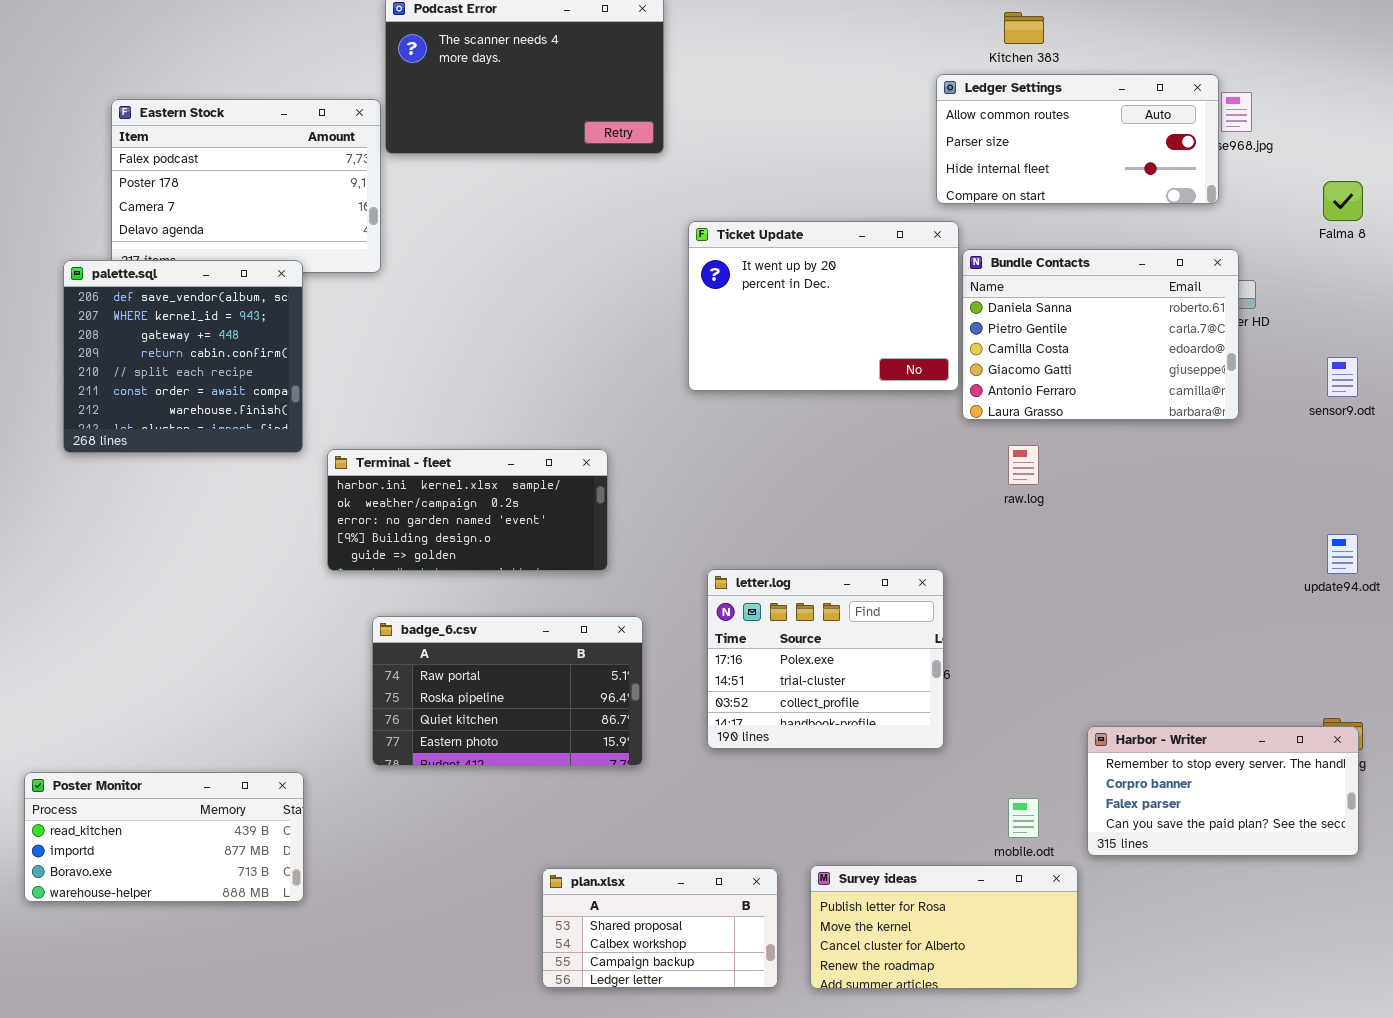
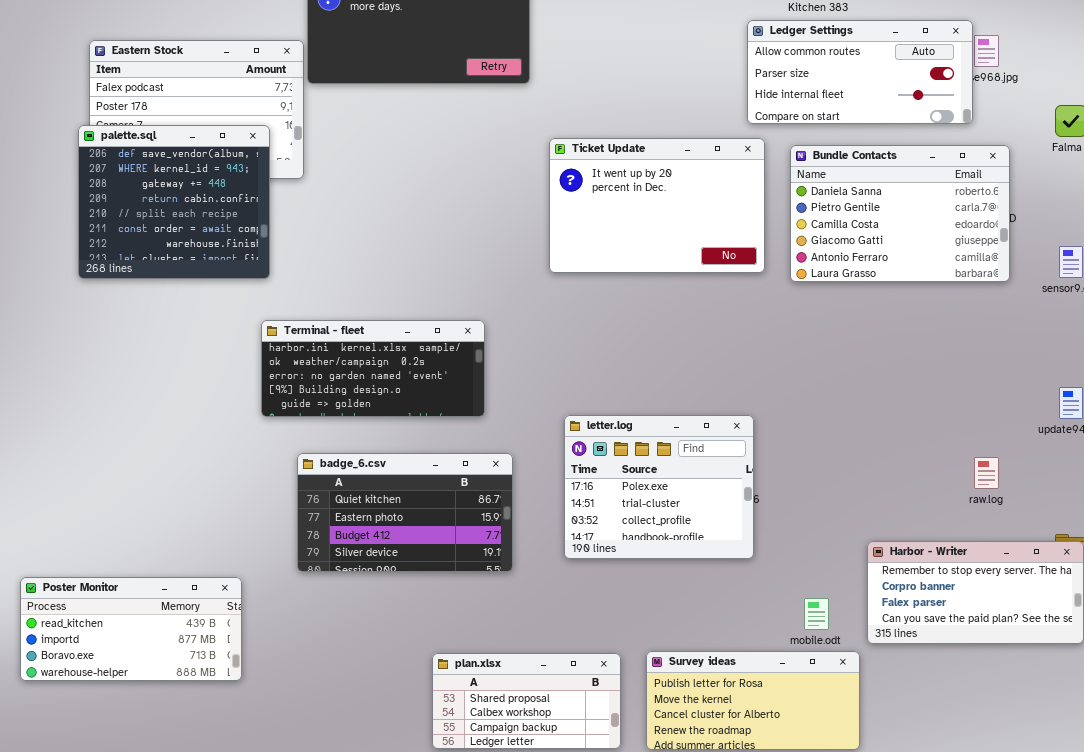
Bundle Contacts: [962,249,1239,420] -> [790,145,1010,282], moved
palette.sql: [63,260,303,453] -> [78,125,270,279], moved
raw.log: [1008,445,1039,485] -> [974,457,999,489], moved
badge_6.csv: [372,616,643,766] -> [297,453,513,572], scrolled down 2 rows

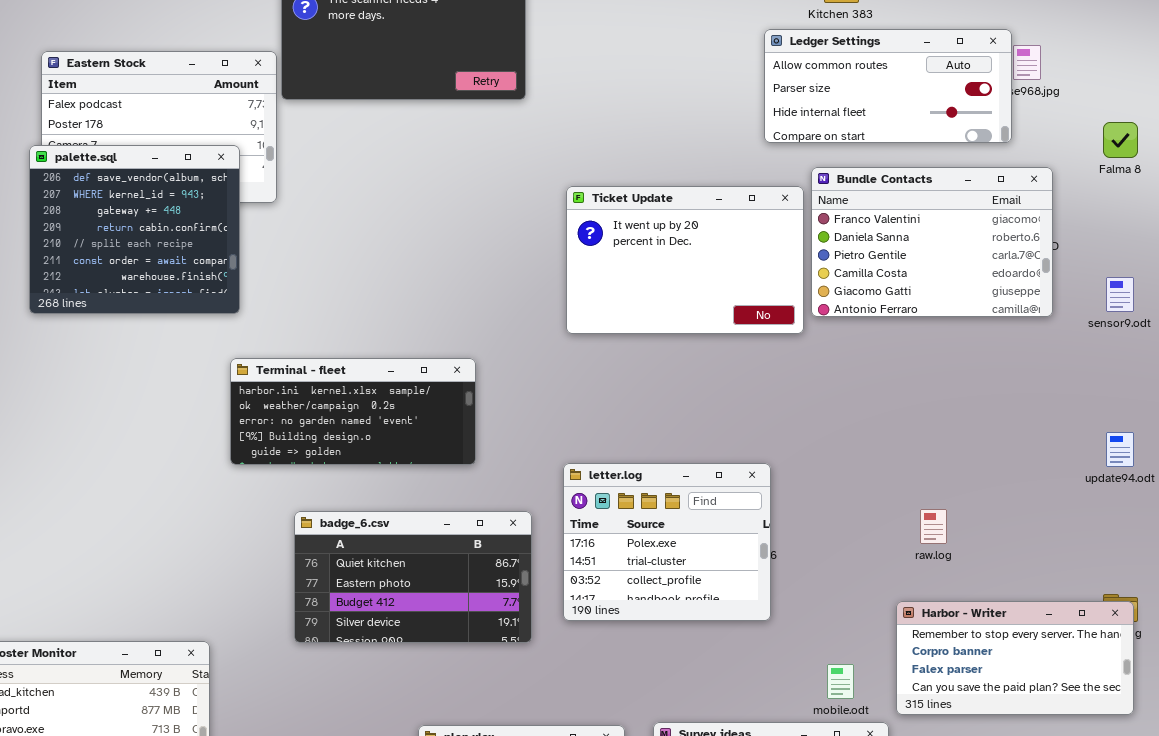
Ticket Update: [549,138,765,273] -> [566,186,804,334], moved
Bundle Contacts: [790,145,1010,282] -> [811,167,1053,317], scrolled up 1 row
badge_6.csv: [297,453,513,572] -> [294,511,532,643], moved
raw.log: [974,457,999,489] -> [920,509,947,544], moved

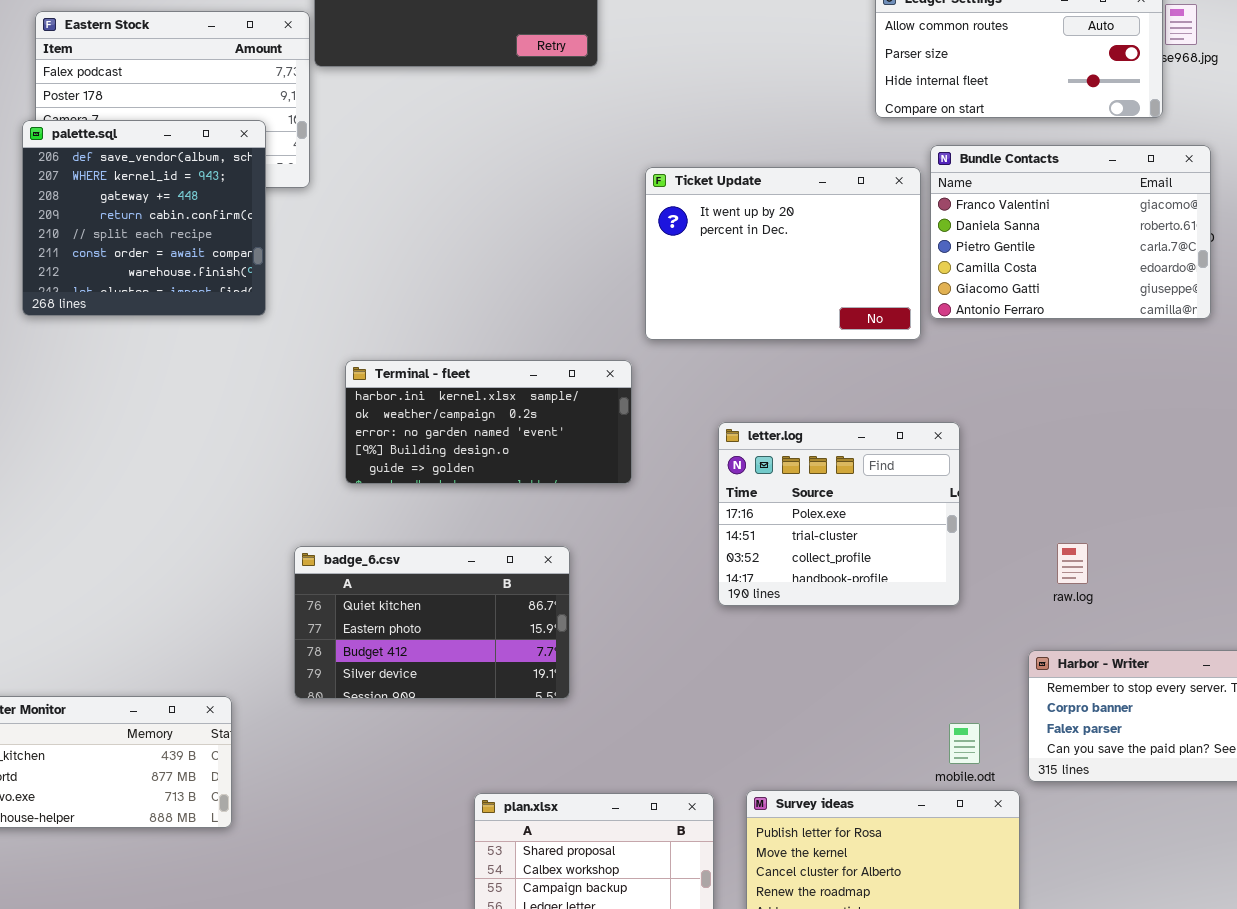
Terminal - fleet: [230,358,476,465] -> [345,360,632,484], moved
letter.log: [563,463,771,621] -> [718,422,960,606], moved
badge_6.csv: [294,511,532,643] -> [294,546,570,699], moved

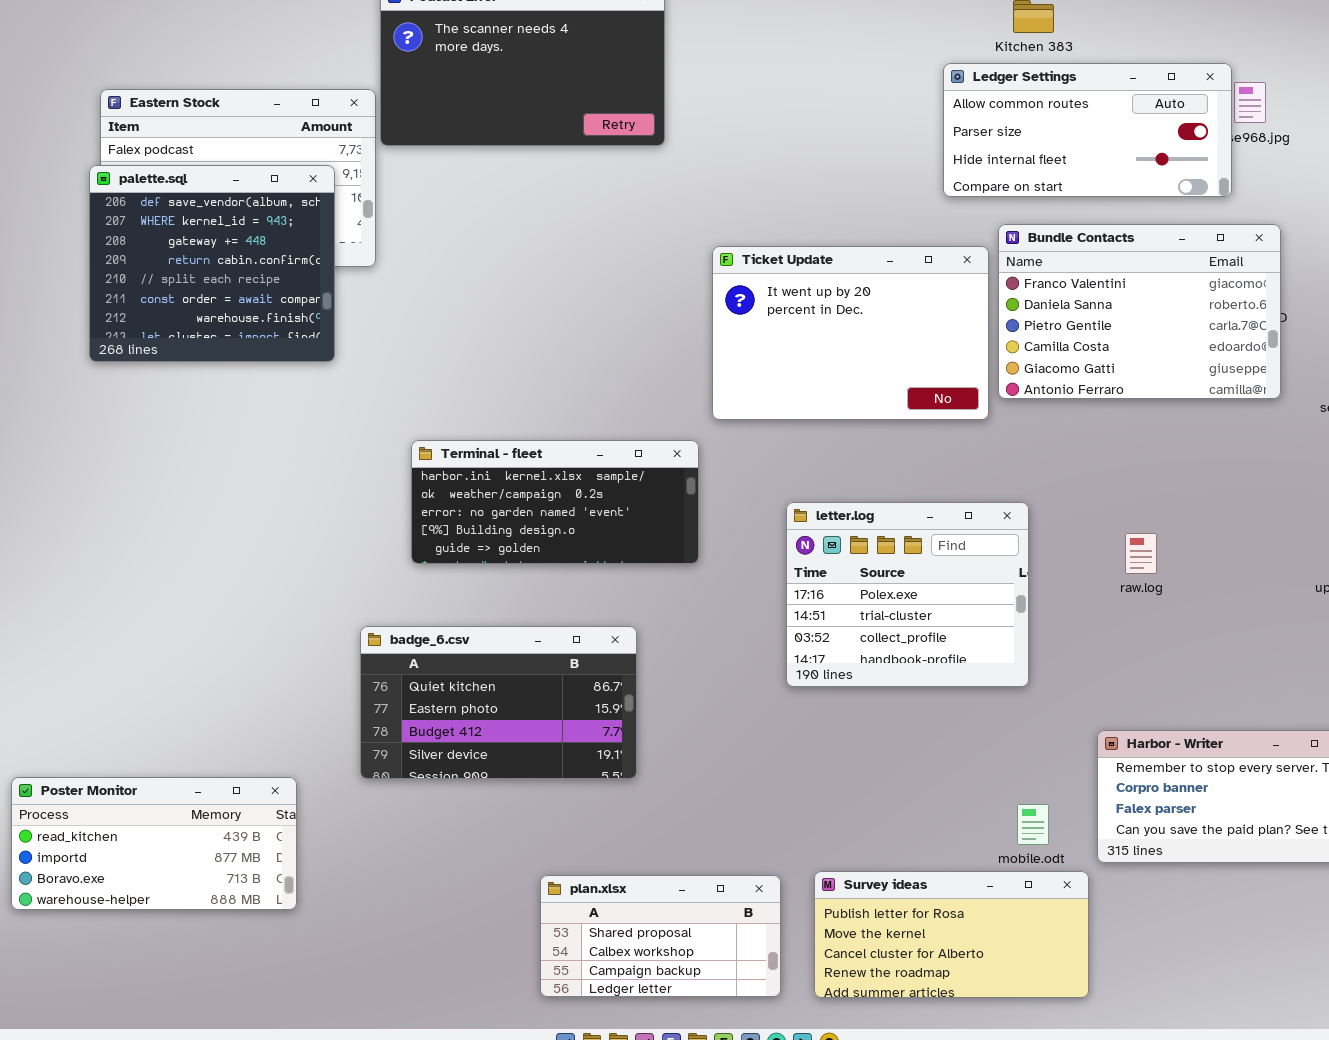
palette.sql: [22,120,266,316] -> [89,165,335,362], moved
raw.log: [1057,543,1088,584] -> [1125,533,1157,574], moved

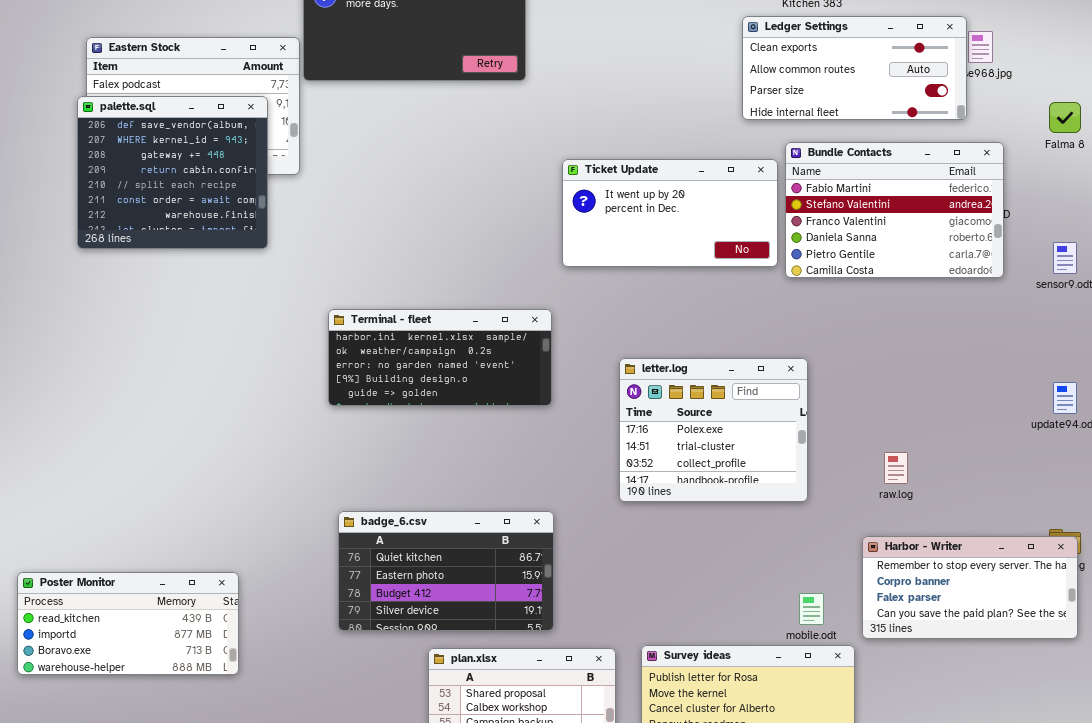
Ledger Settings: [943,63,1232,197] -> [742,16,967,120], scrolled up 1 row
Bundle Contacts: [998,224,1281,399] -> [785,142,1004,278], scrolled up 2 rows
Ticket Update: [712,246,989,420] -> [562,159,778,267], resized
raw.log: [1125,533,1157,574] -> [884,452,908,484], moved
badge_6.csv: [360,626,637,779] -> [338,511,554,631], moved

